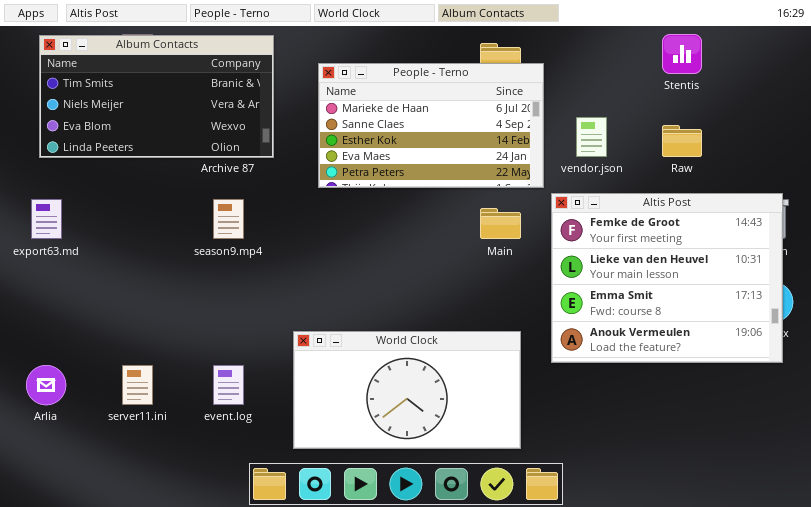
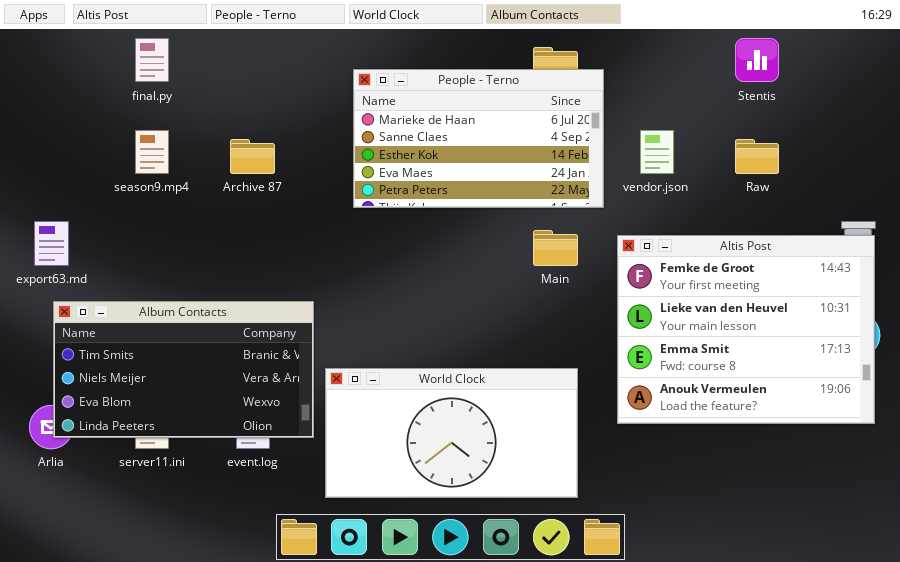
Album Contacts: [39,35,274,158] -> [53,301,314,438], moved
Altis Post: [551,193,783,363] -> [617,235,875,424], moved
season9.mp4: [213,199,244,239] -> [135,130,169,174], moved

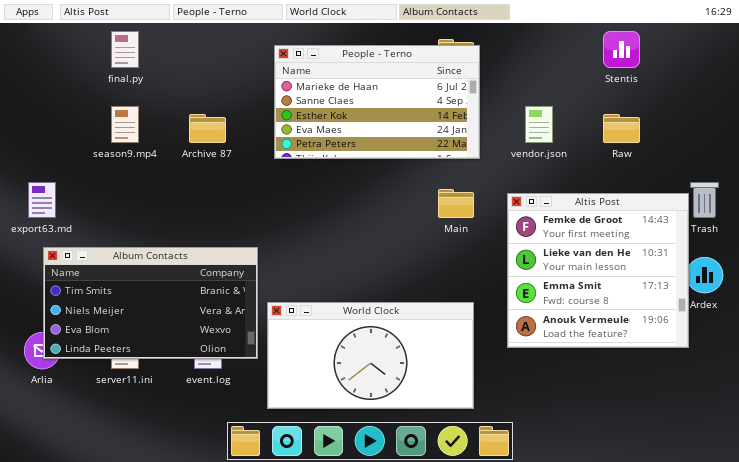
People - Terno: [353,69,604,208] -> [274,45,480,159], moved
Altis Post: [617,235,875,424] -> [507,193,689,348], resized

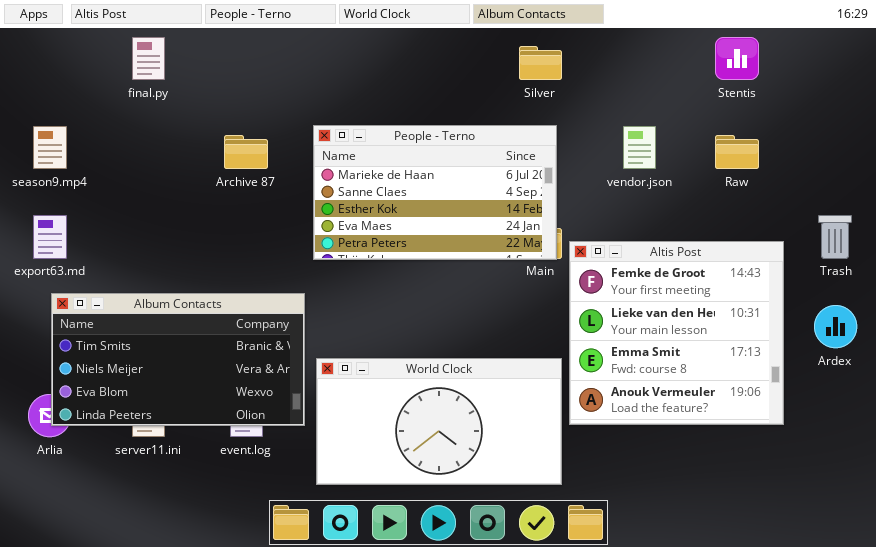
People - Terno: [274,45,480,159] -> [313,125,557,260], moved
season9.mp4: [111,106,139,143] -> [33,126,67,169], moved
Altis Post: [507,193,689,348] -> [569,241,784,425], moved

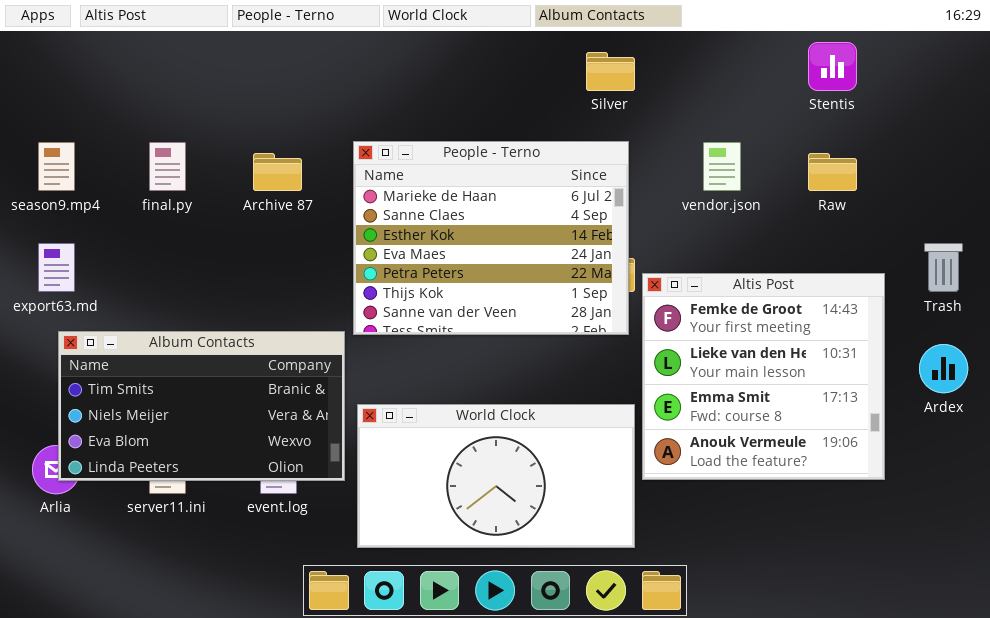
final.py: [132,37,165,80] -> [149,142,186,191], moved
People - Terno: [313,125,557,260] -> [353,141,629,335], resized

